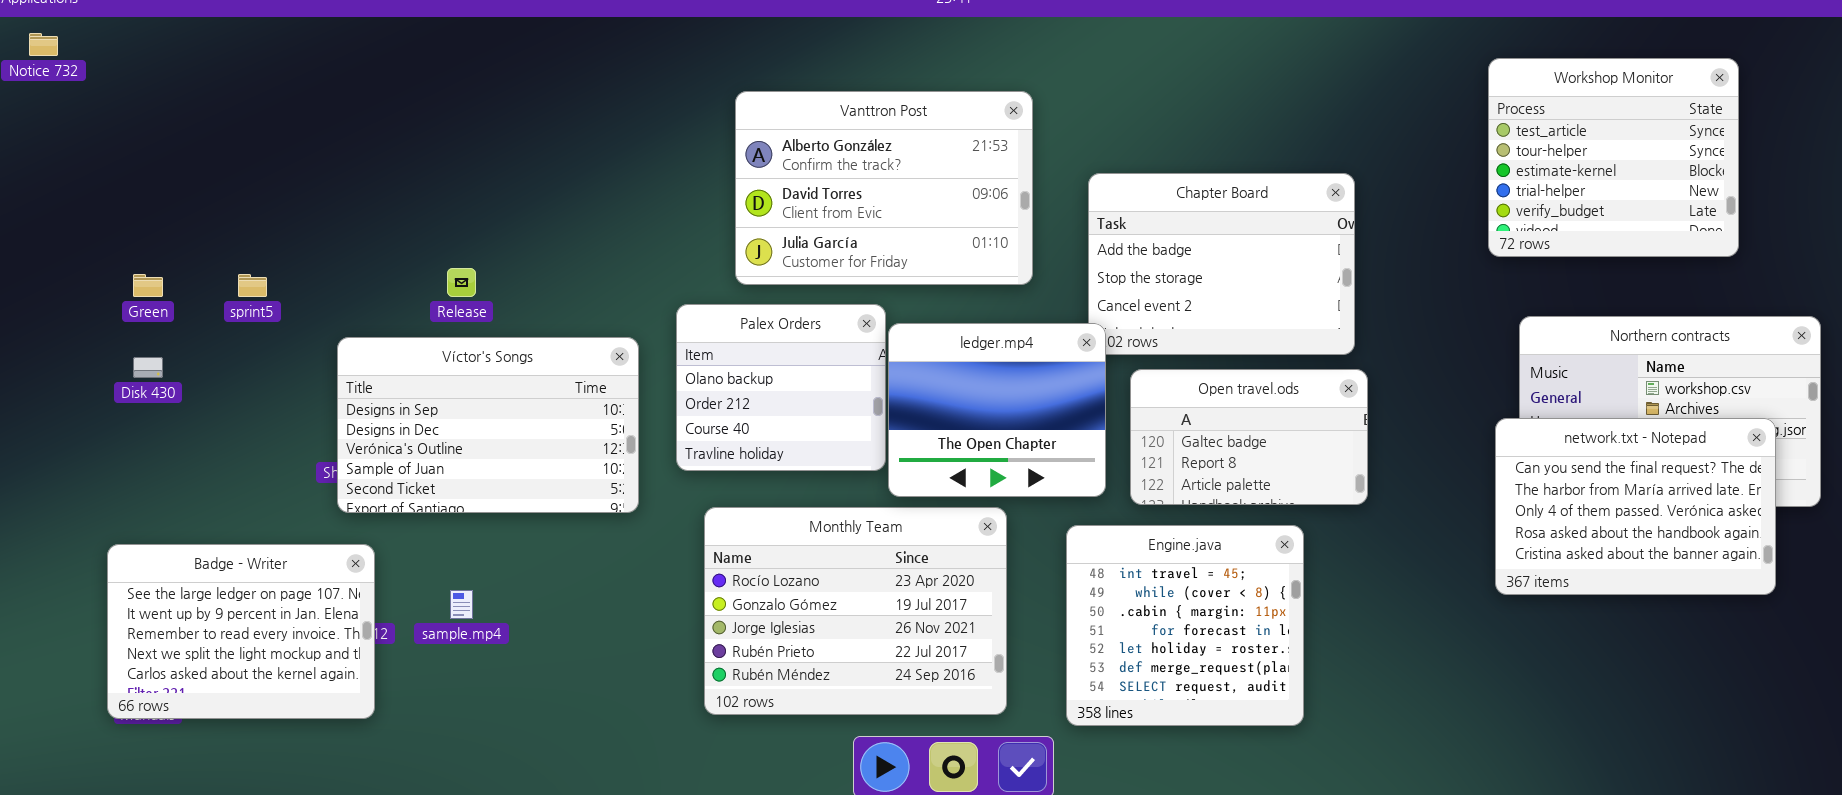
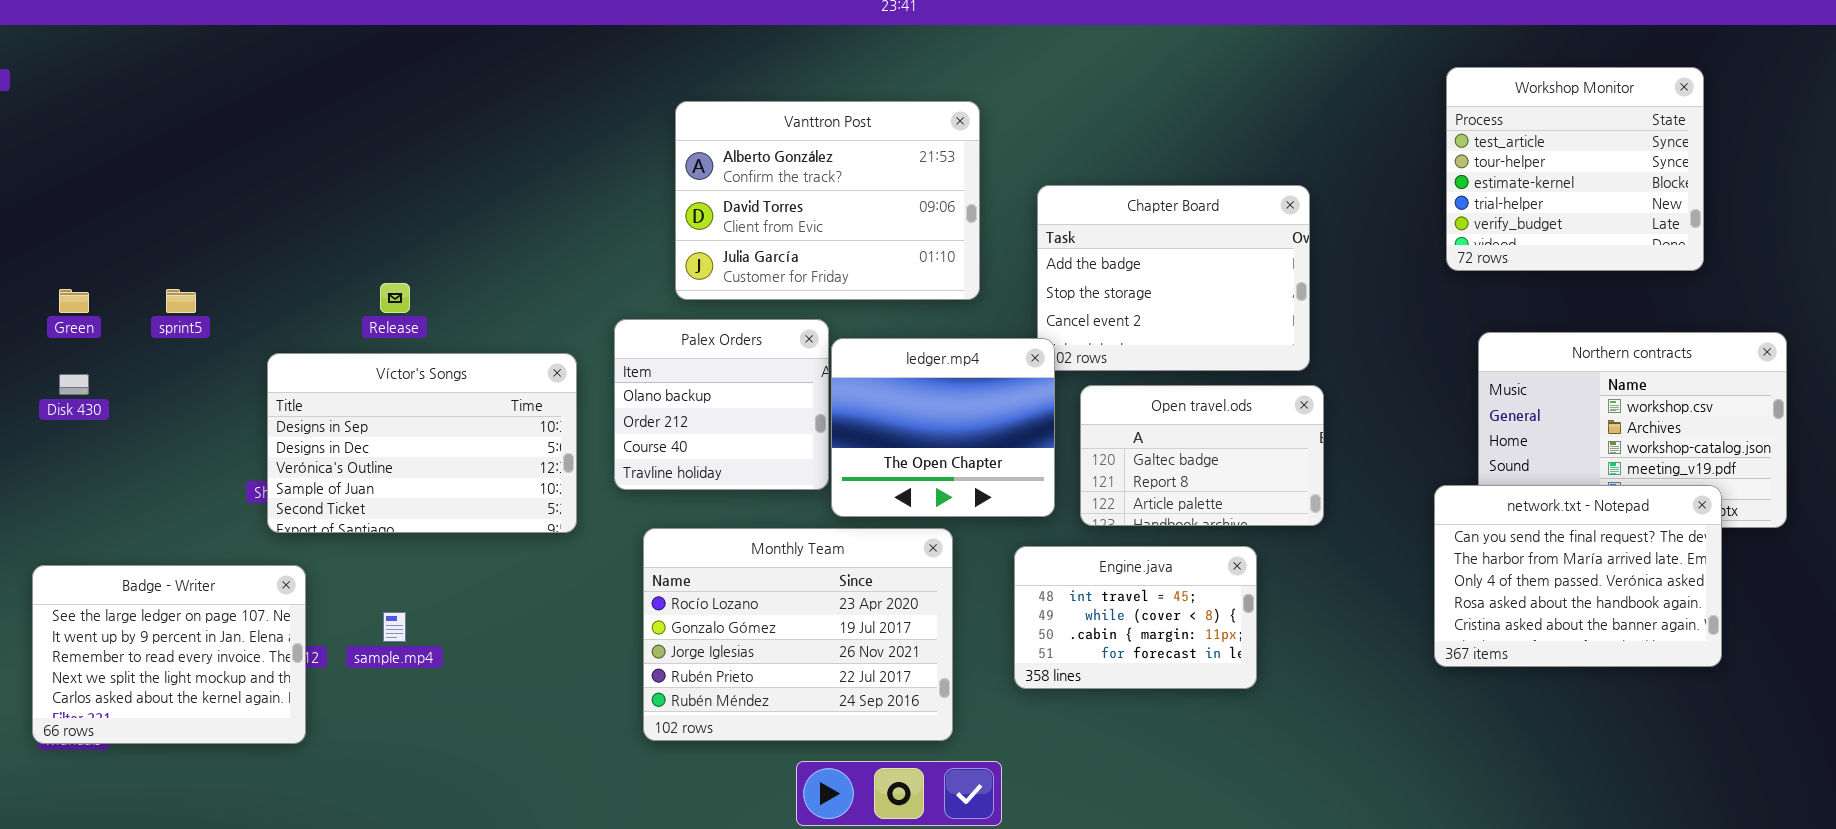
network.txt - Notepad: [1495,418,1776,595] -> [1434,485,1722,667], moved
Engine.java: [1066,525,1304,726] -> [1014,546,1257,689], resized

